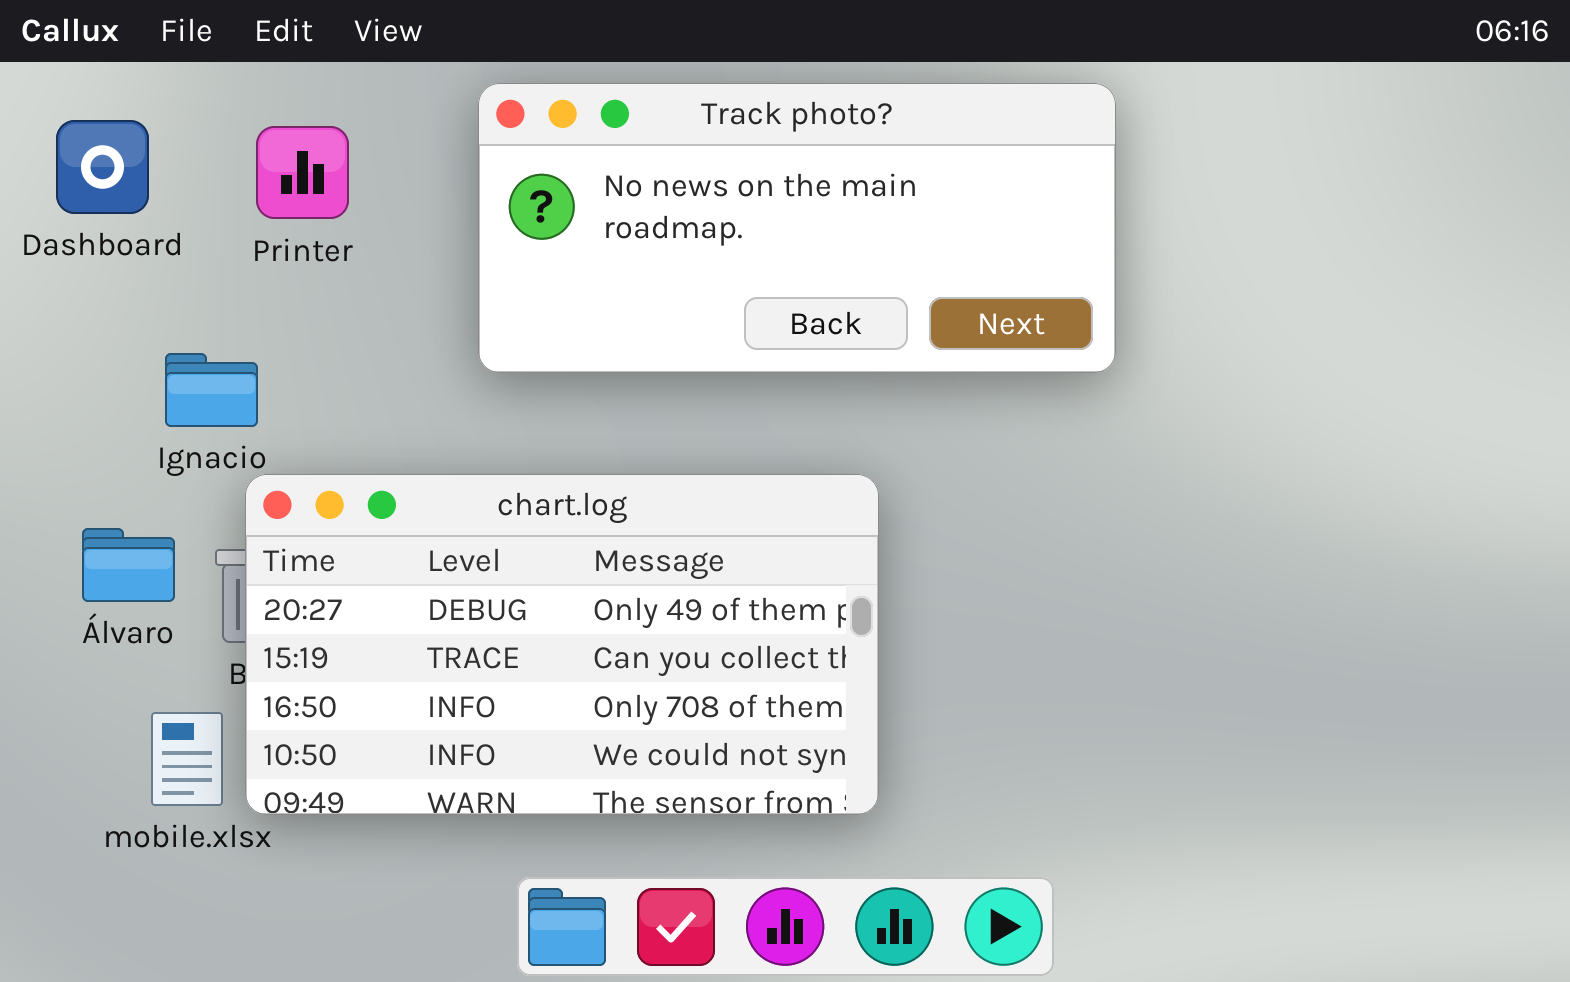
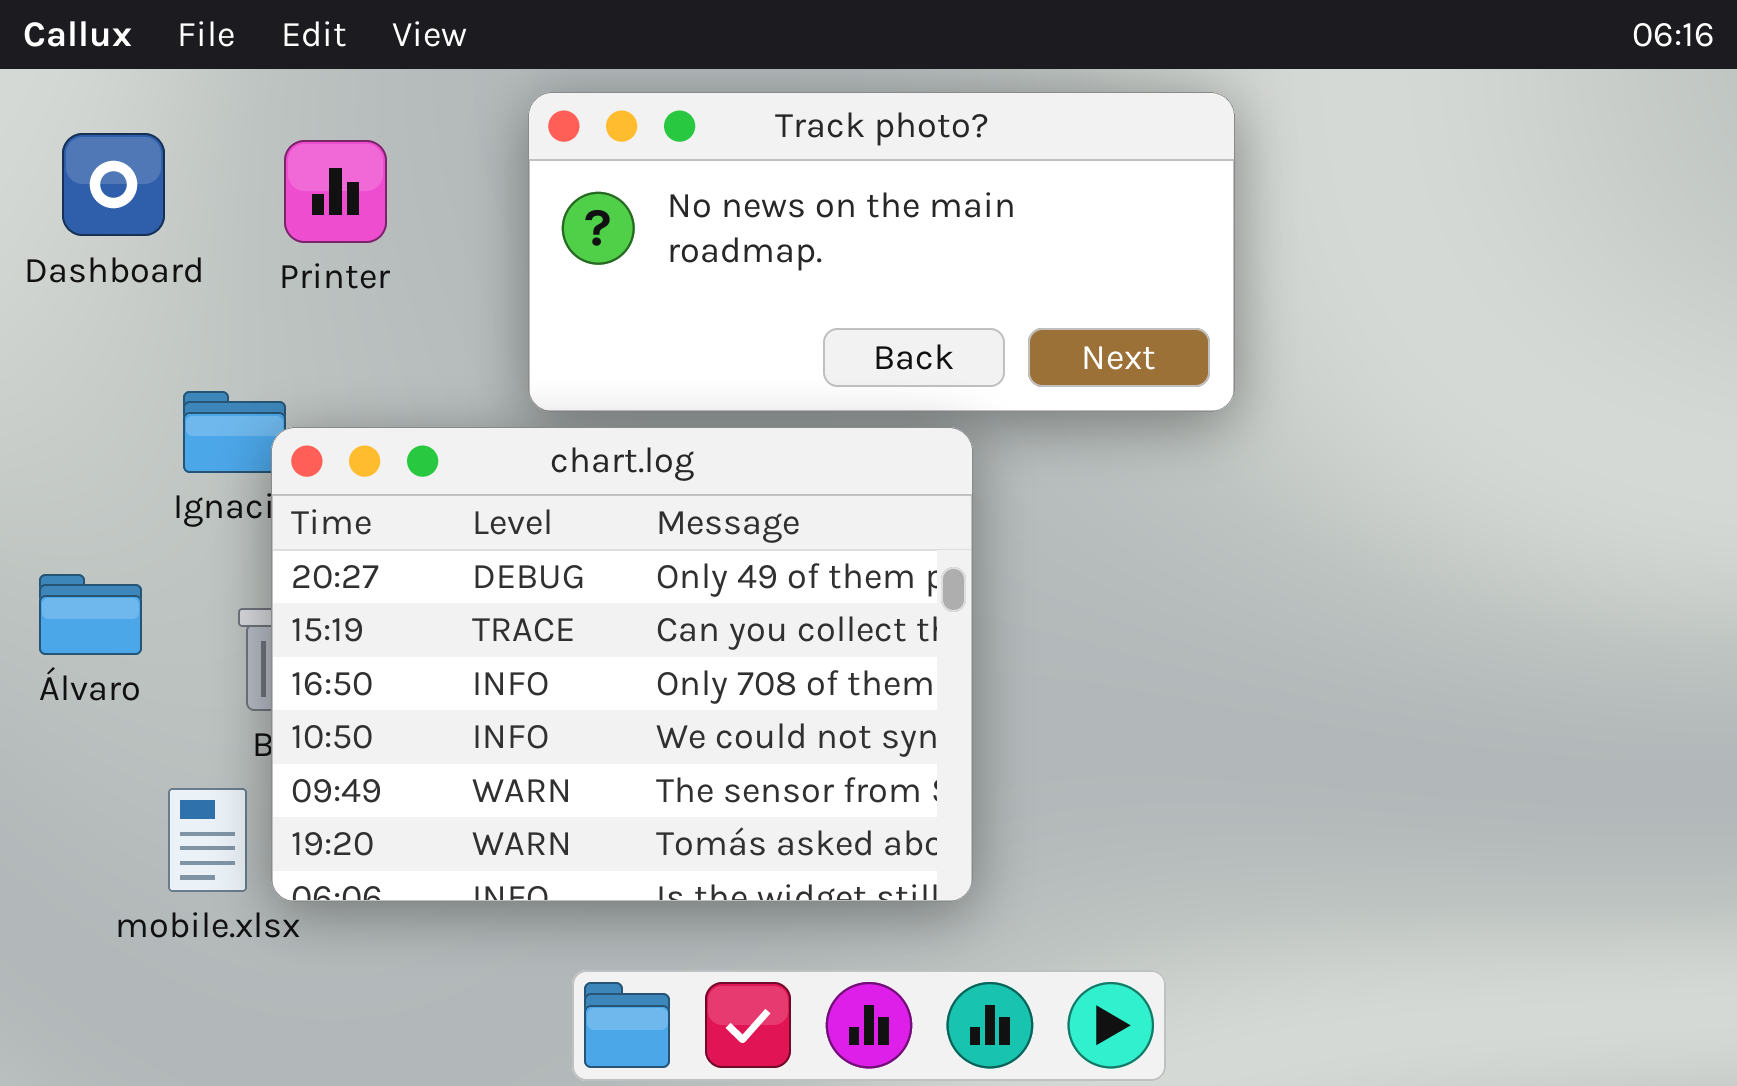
chart.log: [245,474,879,815] -> [271,427,973,902], resized
Álvaro: [82,528,175,602] -> [39,574,142,655], moved

